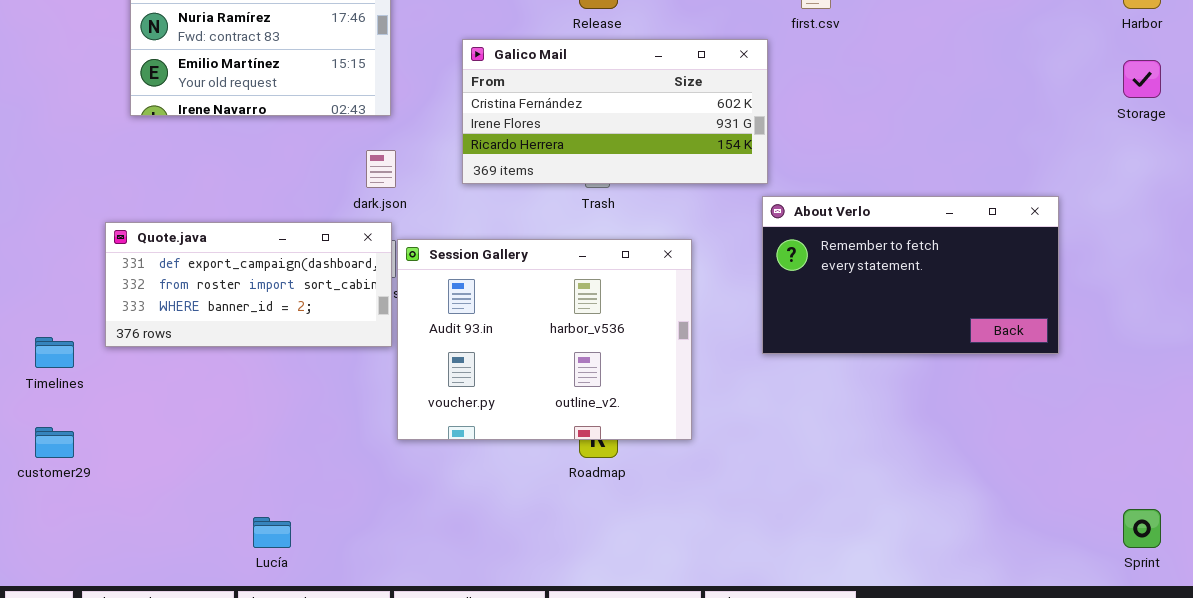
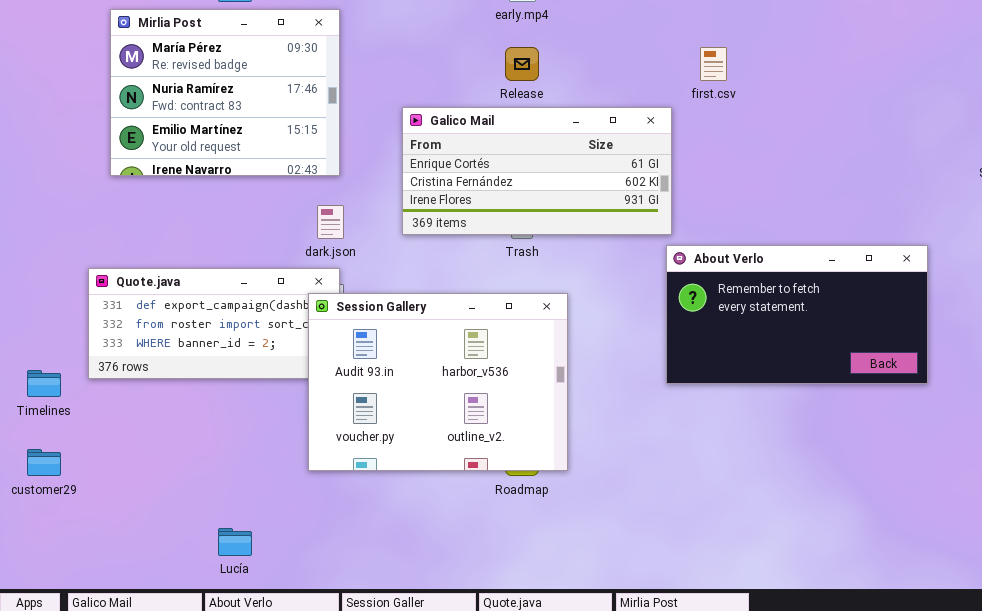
Galico Mail: [462,39,768,184] -> [402,107,672,235], scrolled up 1 row
Session Gallery: [397,239,692,440] -> [308,293,568,471], moved

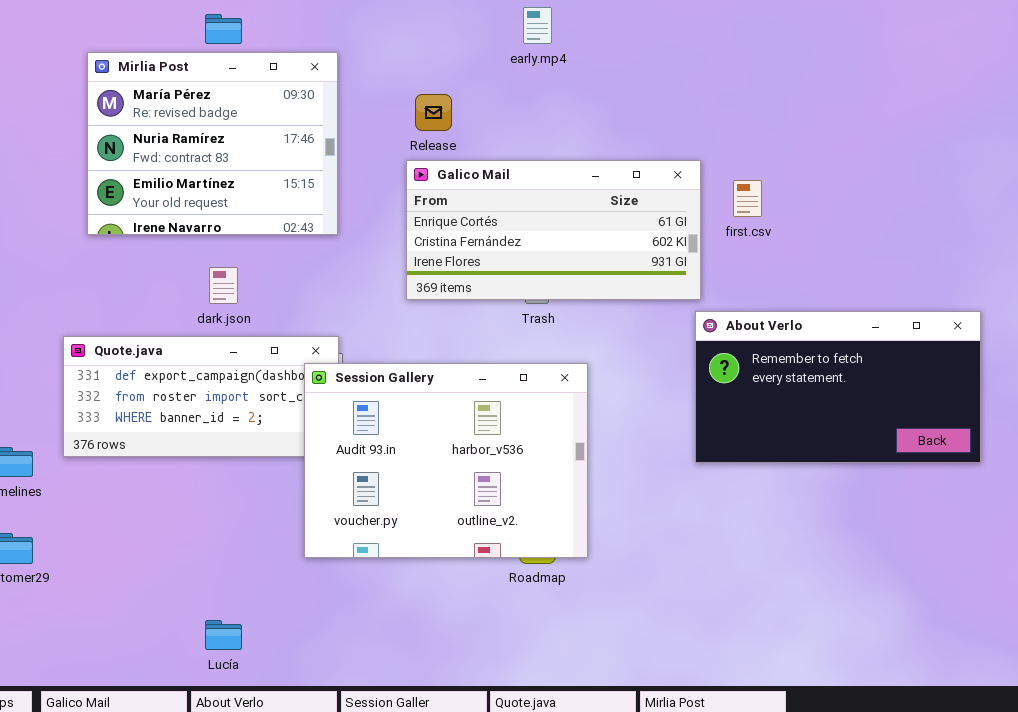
Release: [505,47,539,81] -> [415,94,452,131], moved
first.csv: [700,47,727,81] -> [733,180,762,217], moved
dark.json: [317,205,344,239] -> [209,267,238,304], moved

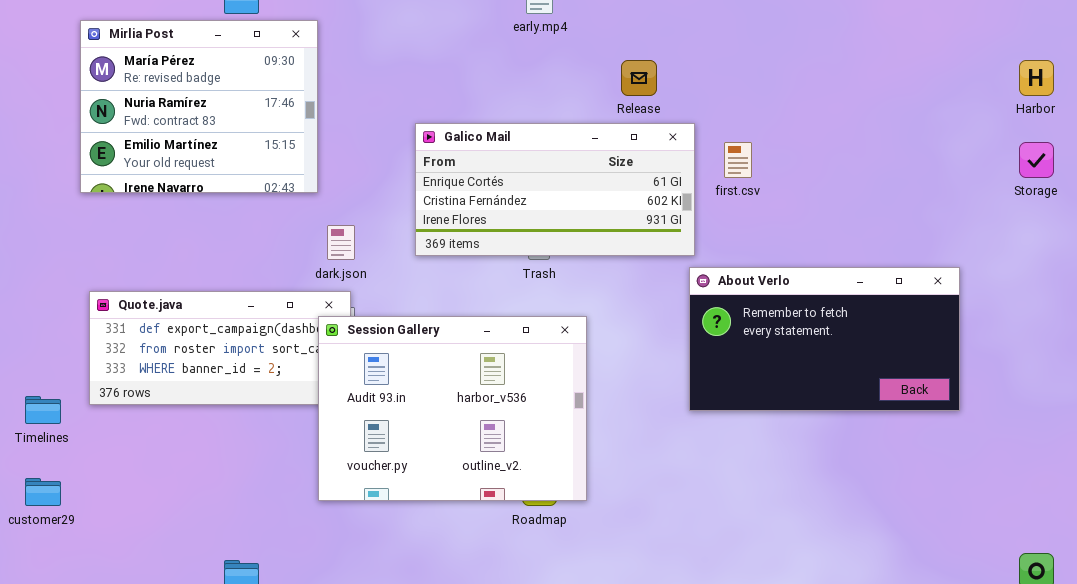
Mirlia Post: [87,52,338,235] -> [80,20,318,193], moved
Release: [415,94,452,131] -> [621,60,657,96], moved
dark.json: [209,267,238,304] -> [327,225,355,260], moved

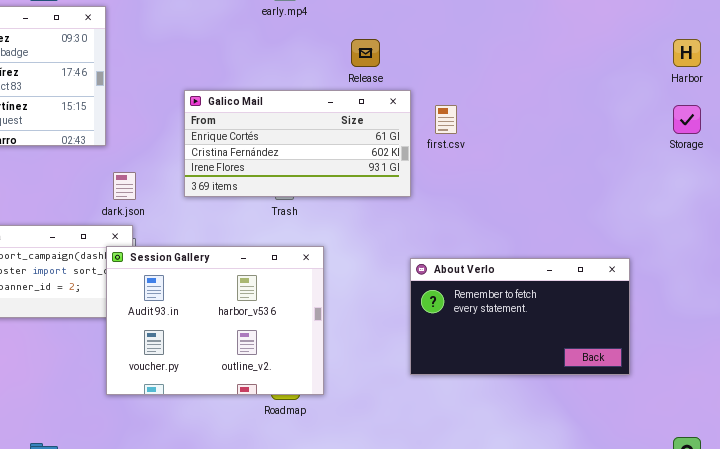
About Verlo: [689,267,960,411] -> [410,258,630,375], moved

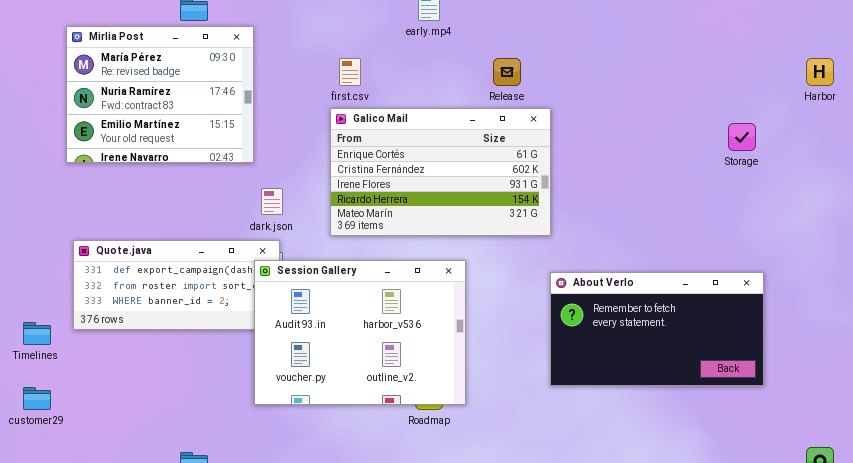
Galico Mail: [184,90,411,197] -> [330,108,551,236], resized
first.csv: [435,105,457,134] -> [339,58,361,86], moved
Storage: [673,105,701,134] -> [728,123,756,151], moved

